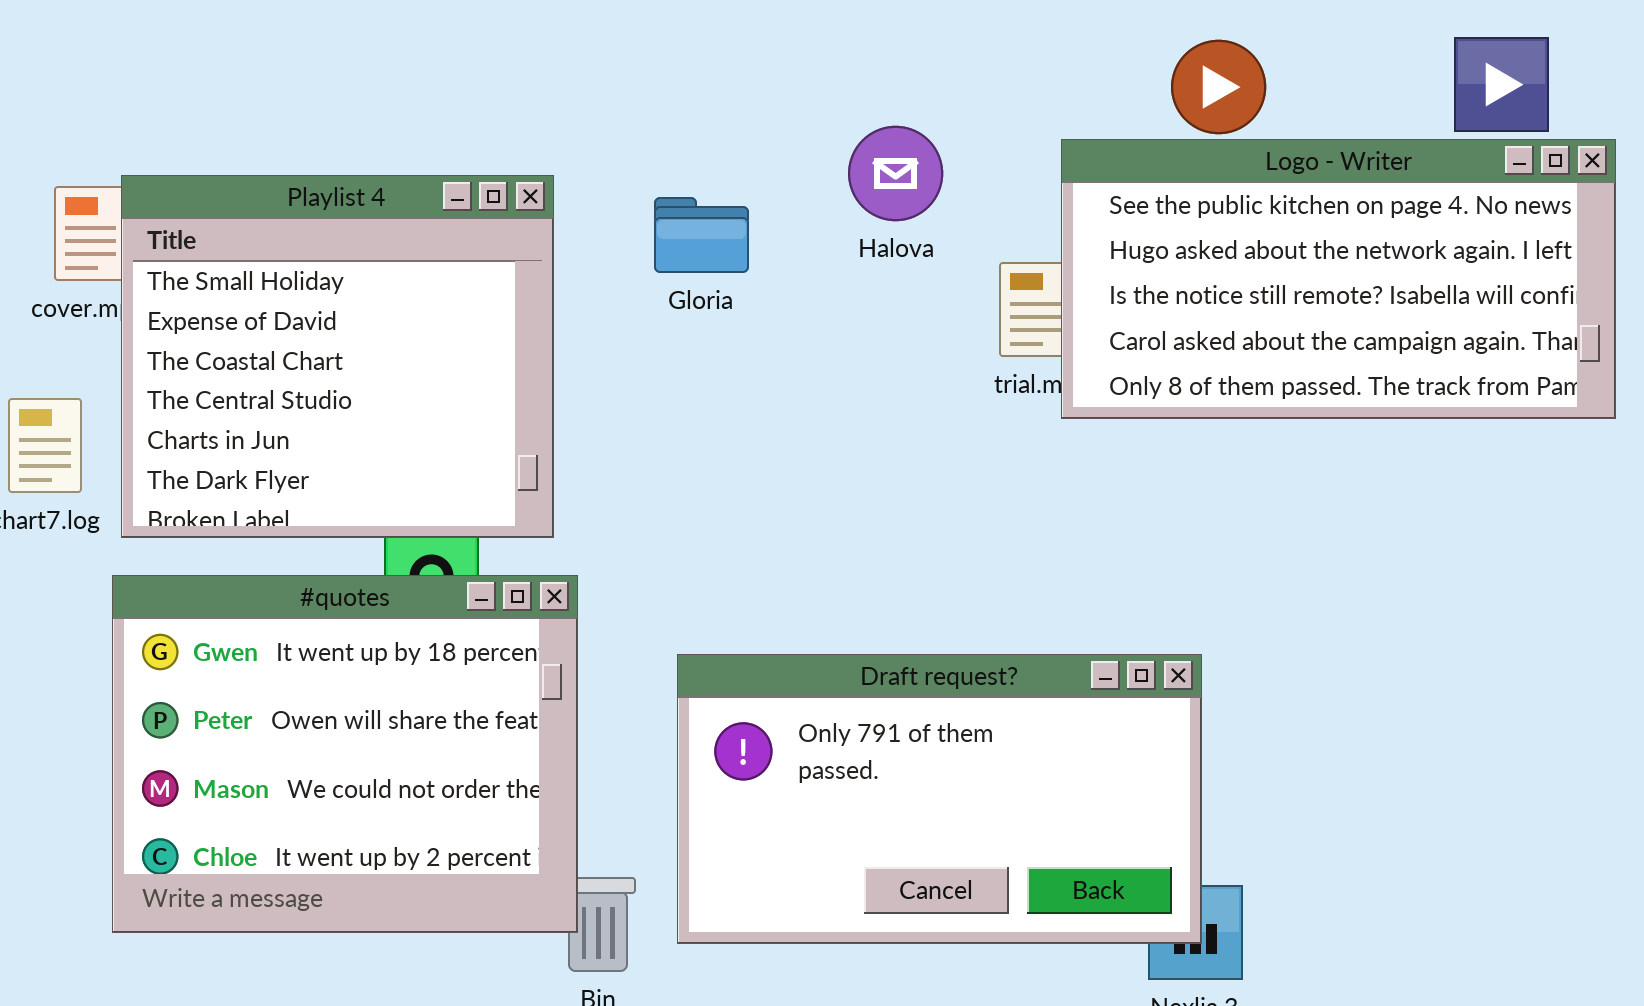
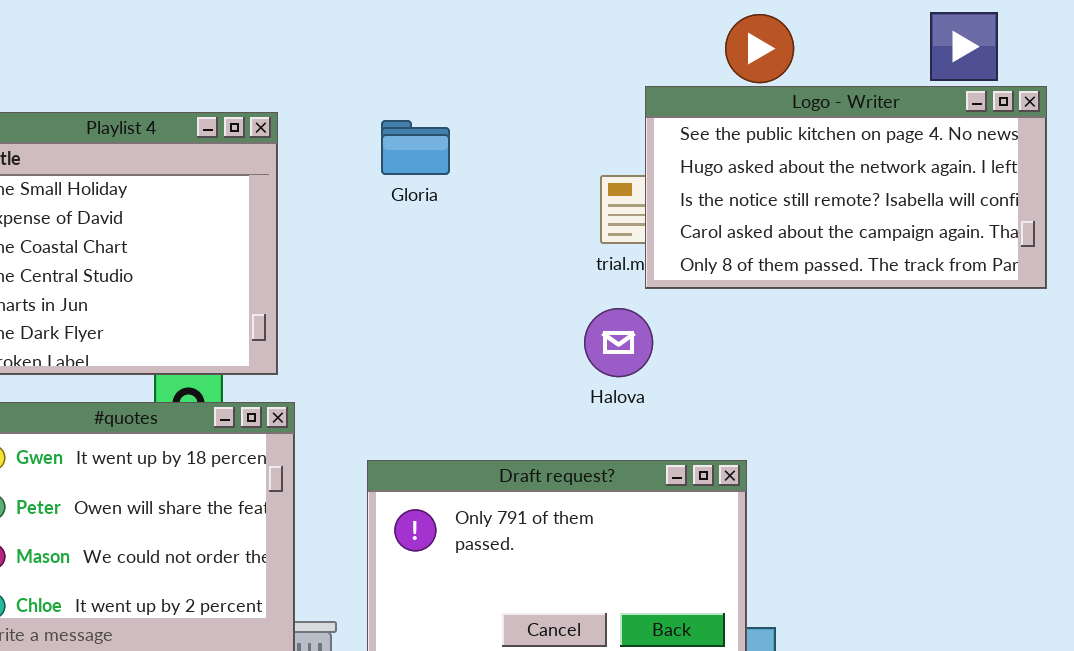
Halova: [848,126,943,221] -> [584,308,653,377], moved
Gloria: [654,197,749,273] -> [381,120,450,175], moved

